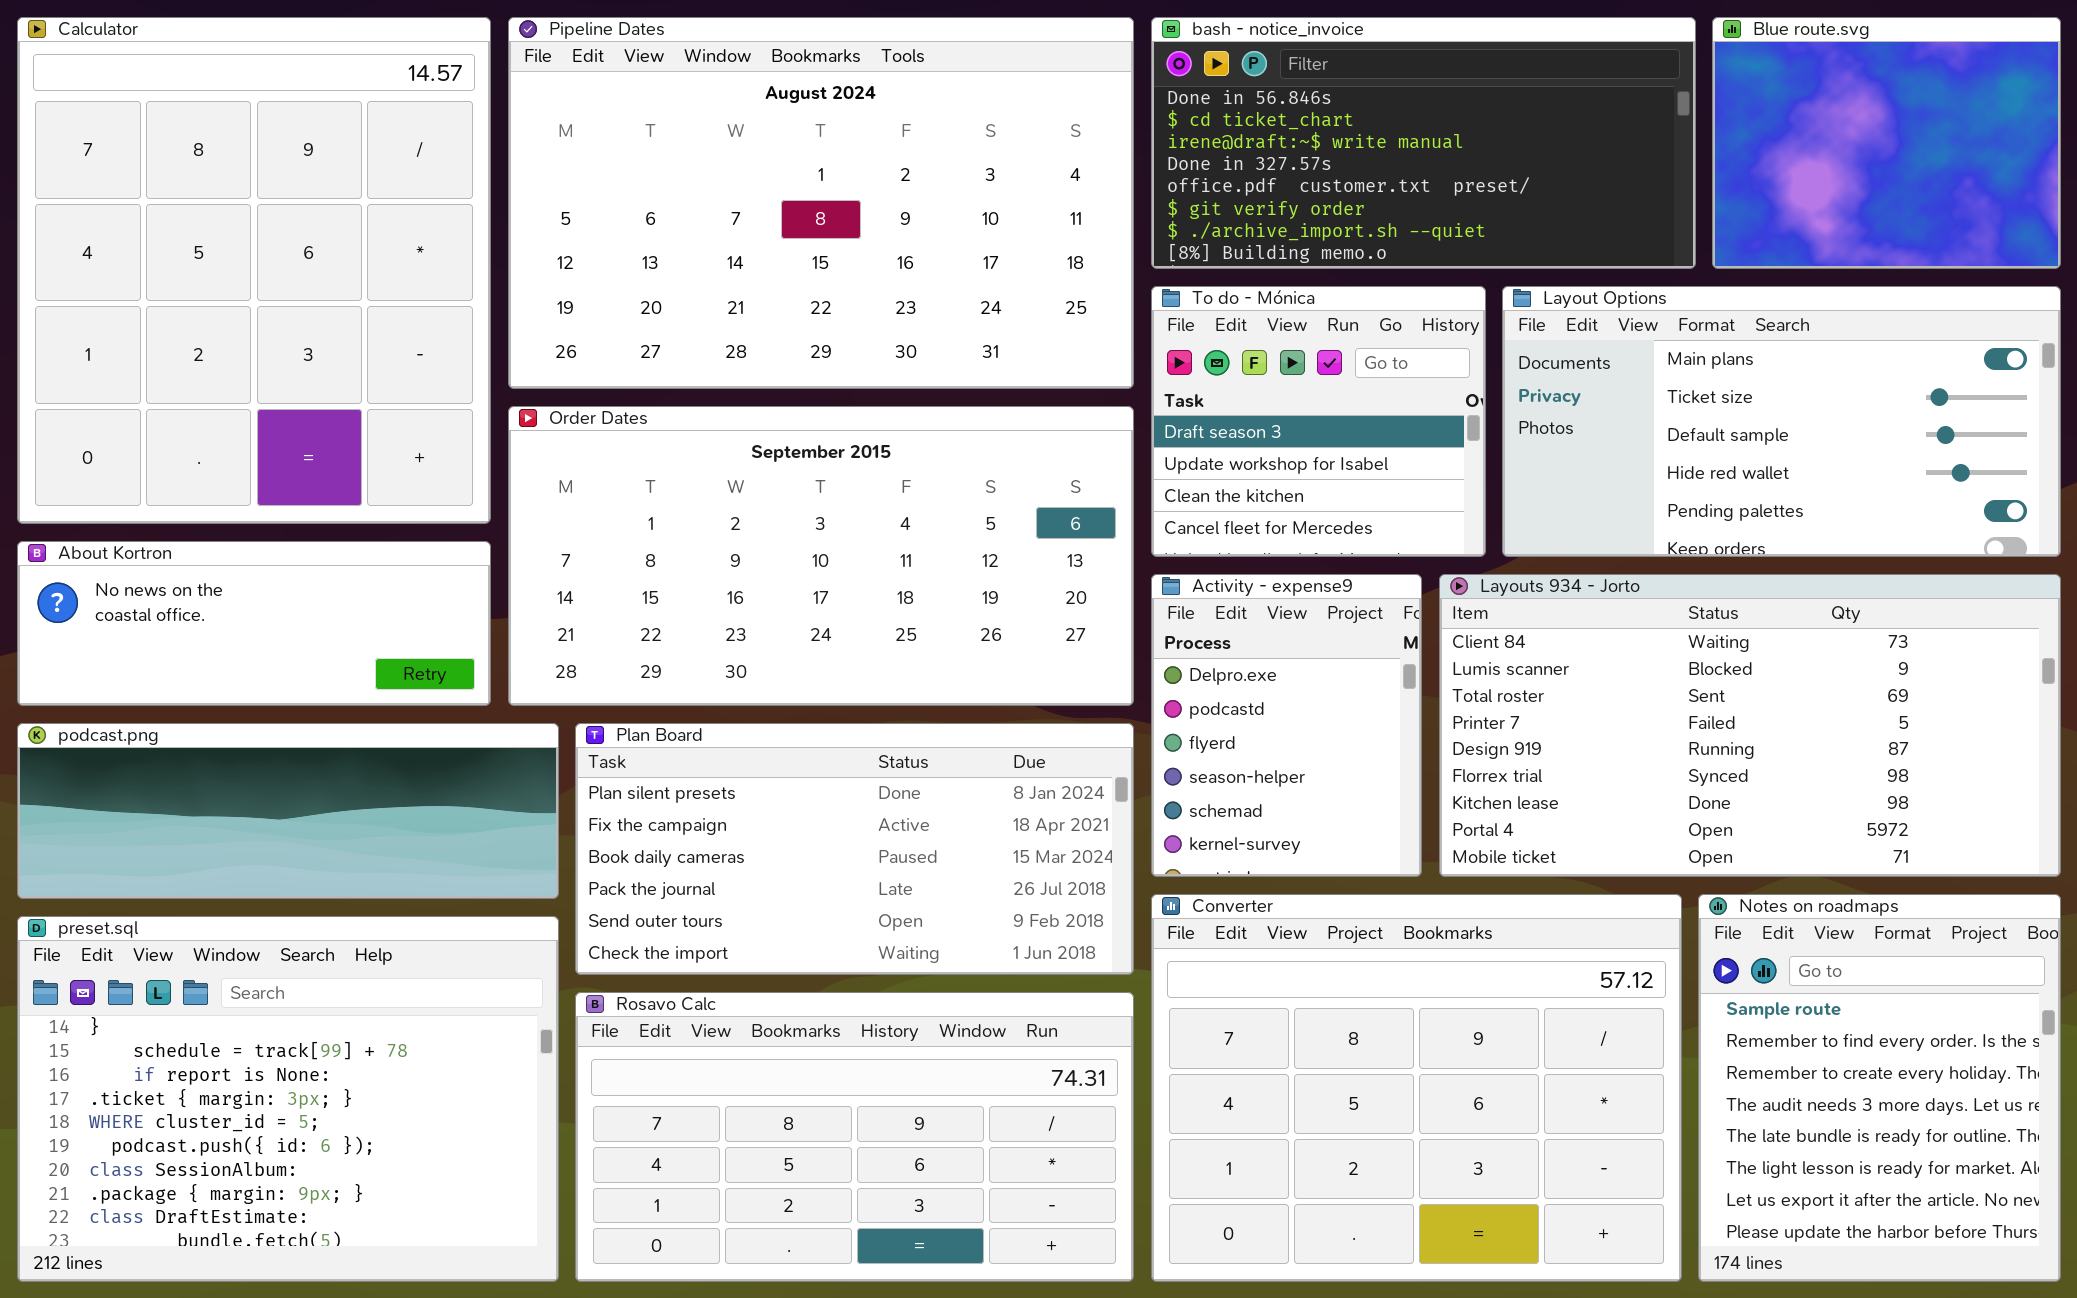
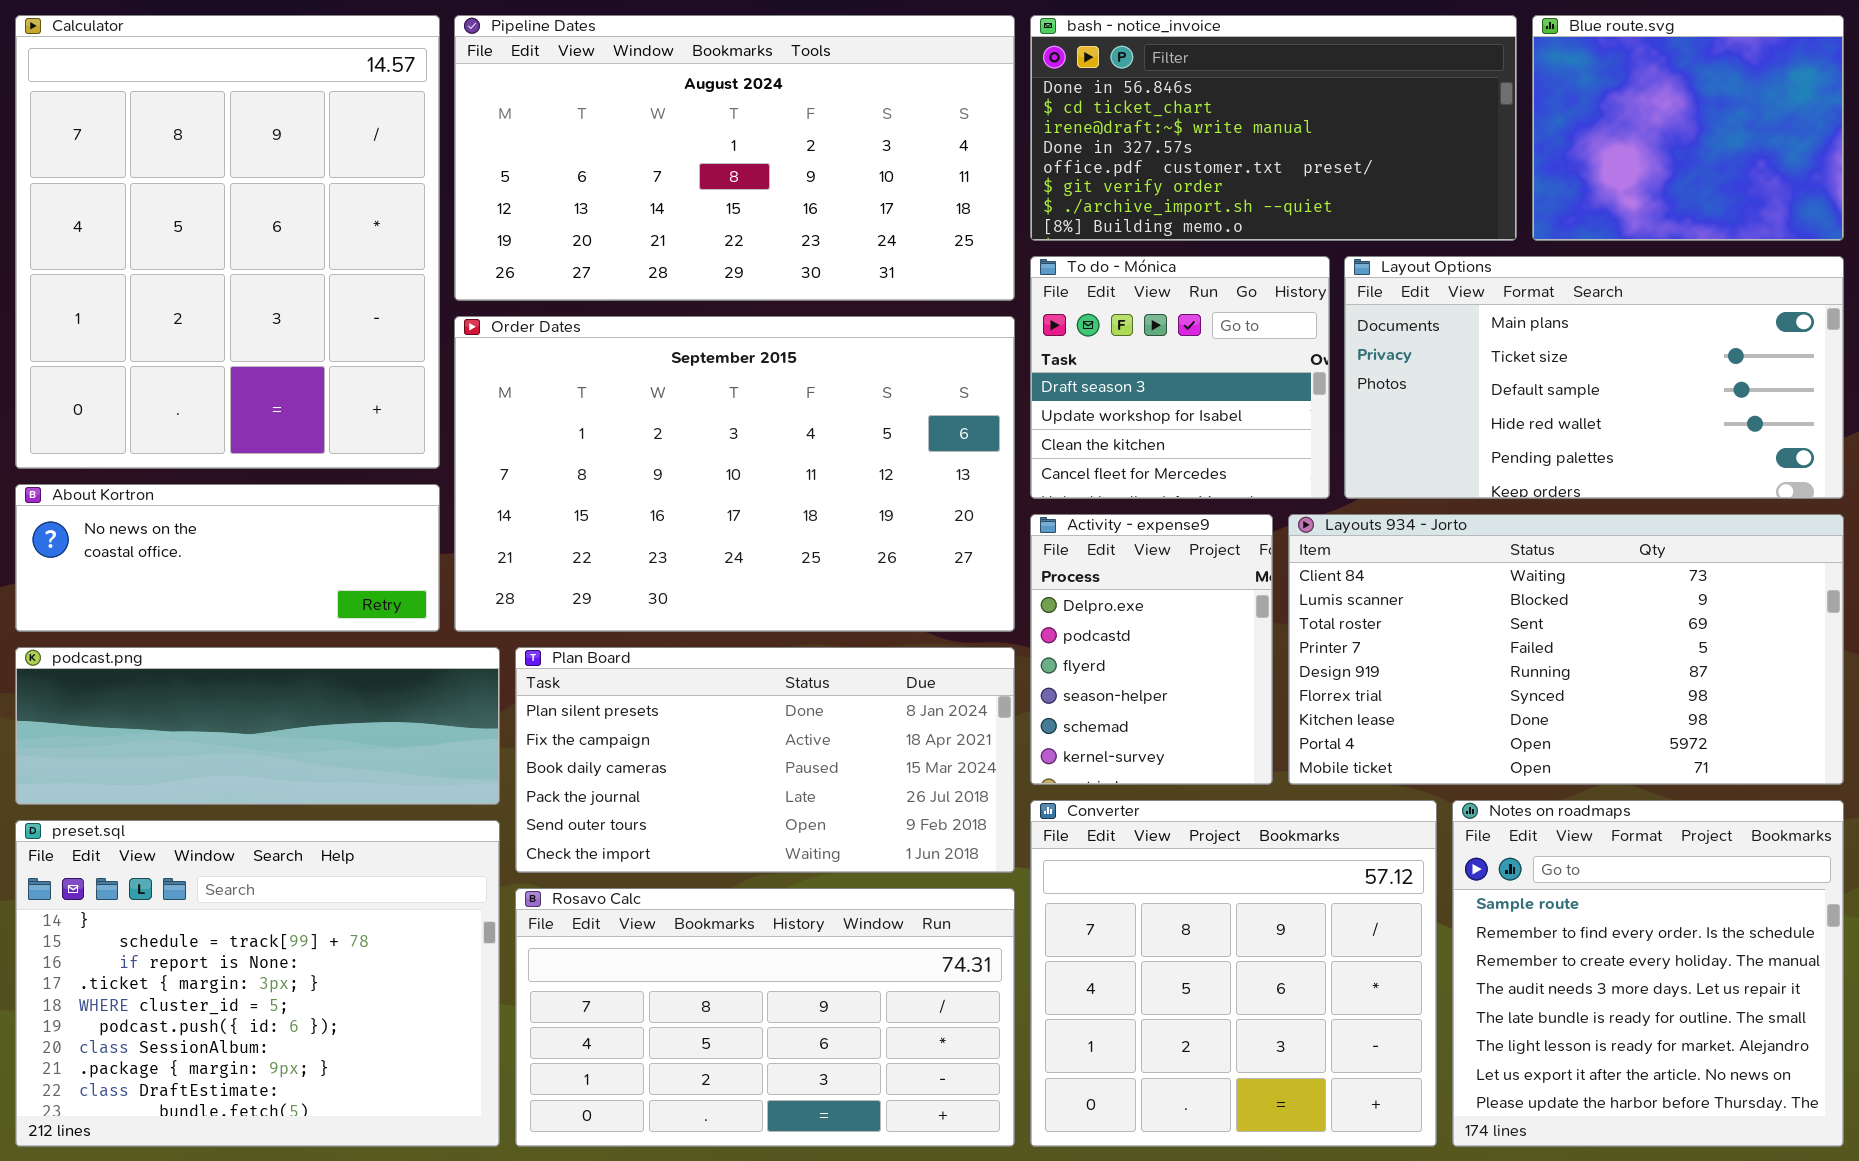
Pipeline Dates: [508,17,1134,389] -> [454,15,1015,301], resized
Order Dates: [508,406,1134,706] -> [454,316,1015,632], resized
Converter: [1151,894,1682,1282] -> [1030,800,1437,1147], resized
Notes on roadmaps: [1698,894,2061,1282] -> [1452,800,1844,1147], resized

